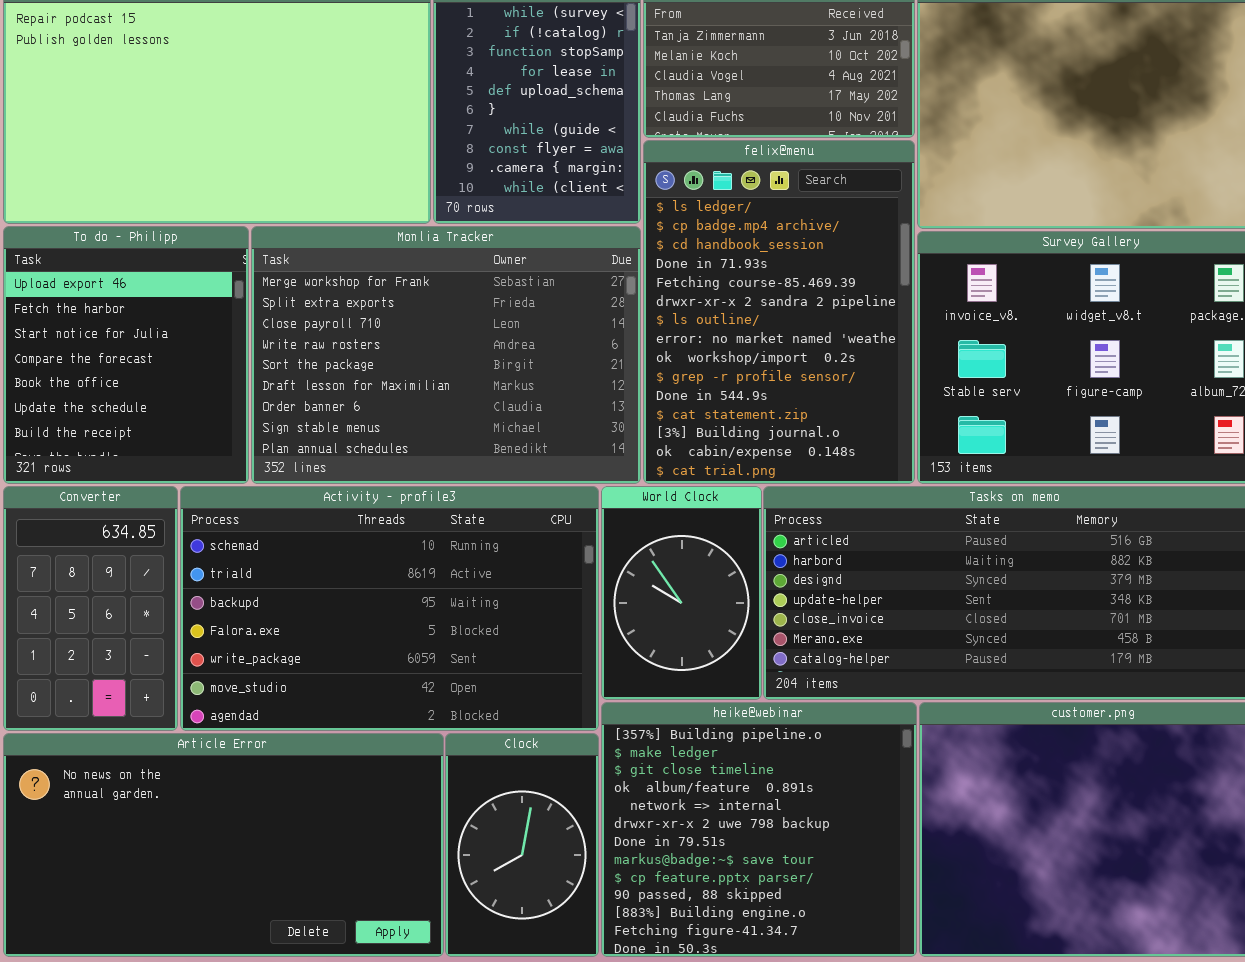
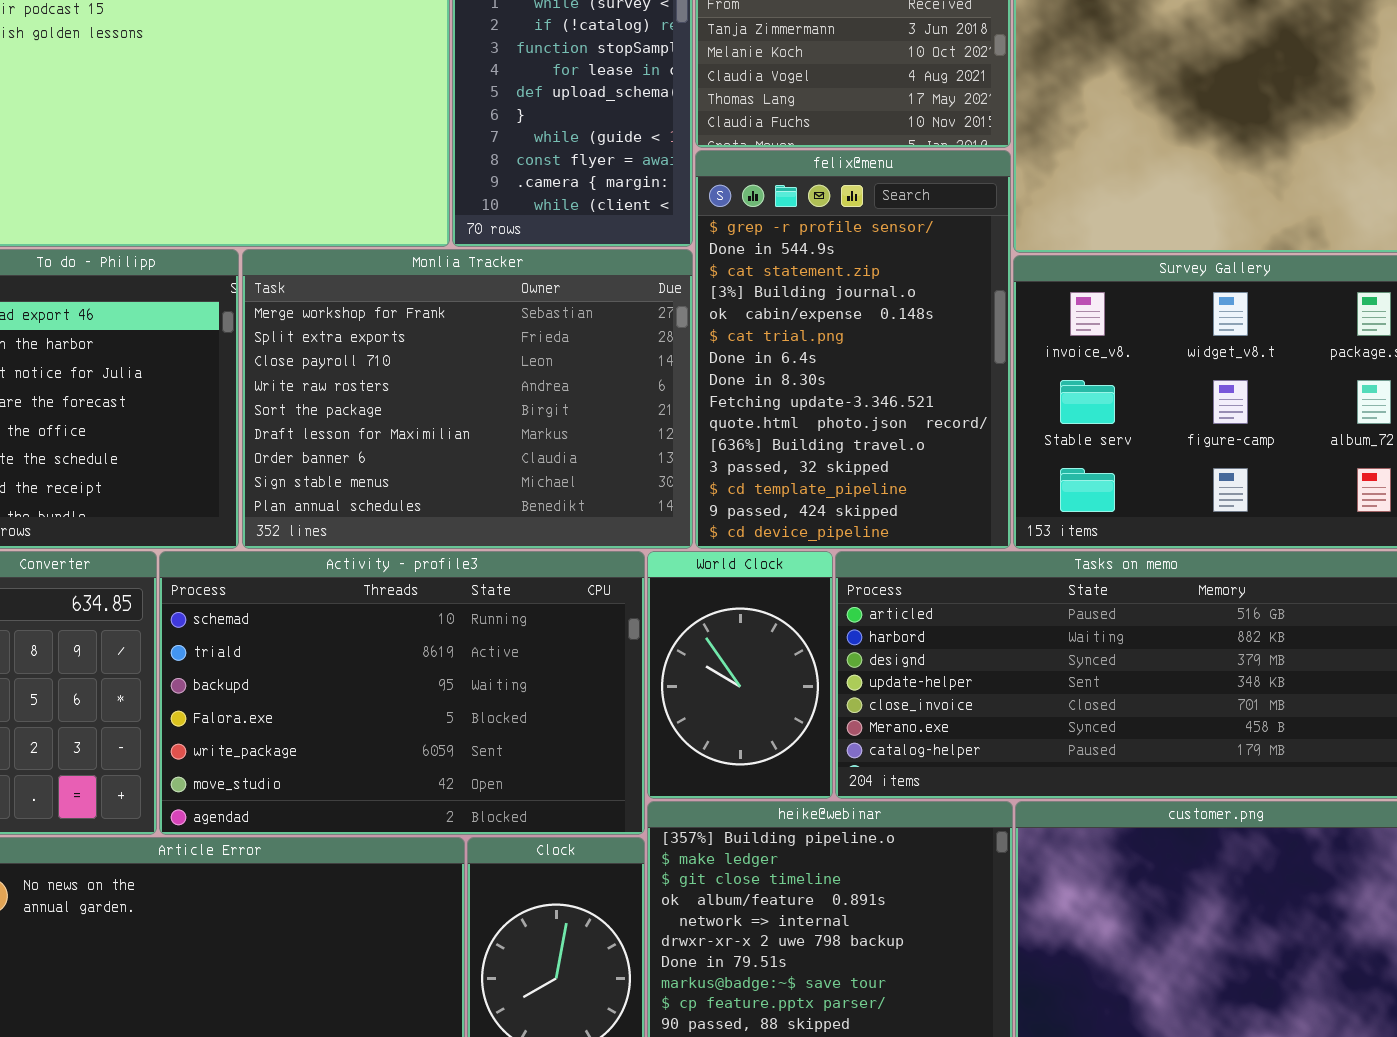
felix@menu: [643,140,915,484] -> [695,150,1011,549], scrolled down 9 rows

